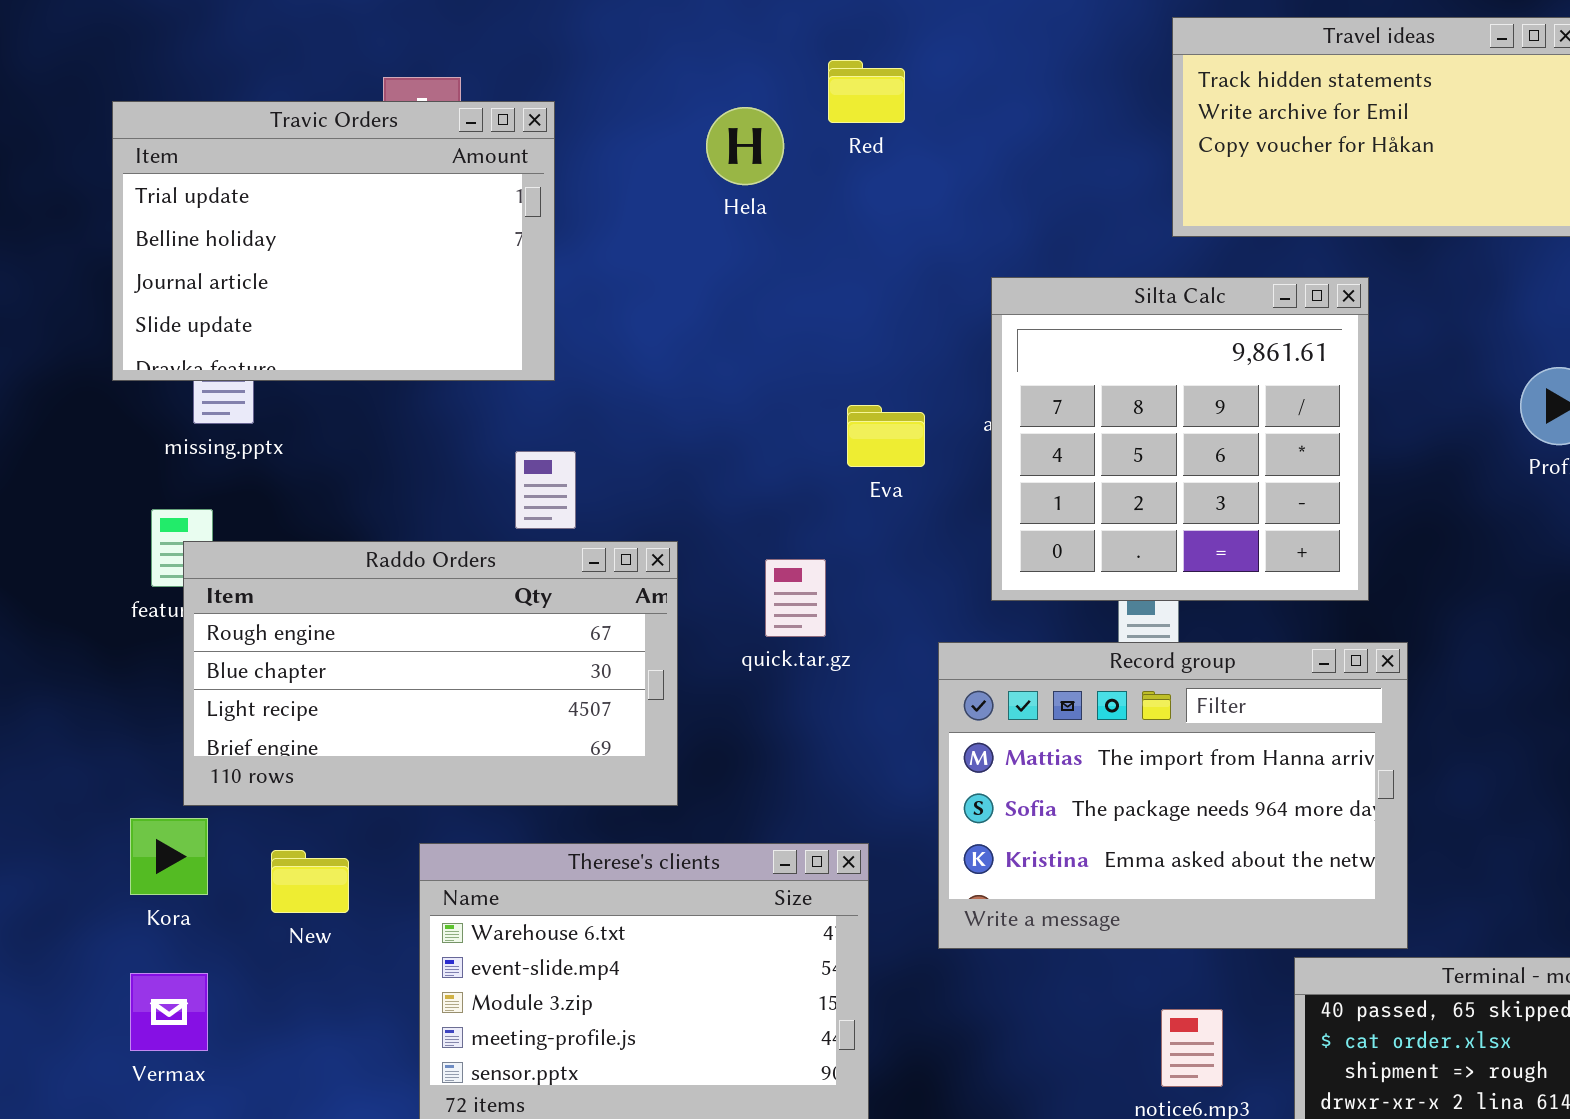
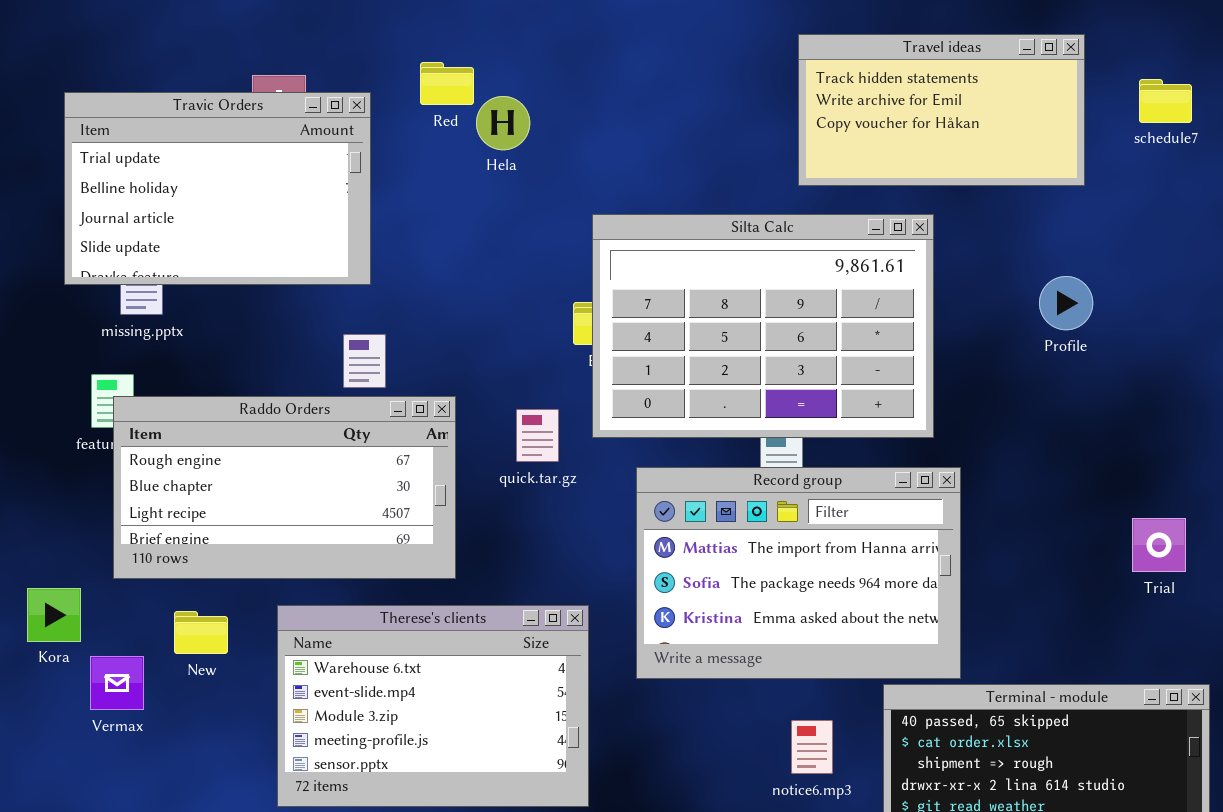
Red: [828,60,905,123] -> [420,62,474,105], moved
Silta Calc: [991,277,1369,601] -> [592,214,934,438], resized
Kora: [130,818,208,895] -> [27,588,81,642], moved
Vermax: [130,973,208,1051] -> [90,656,144,710], moved

